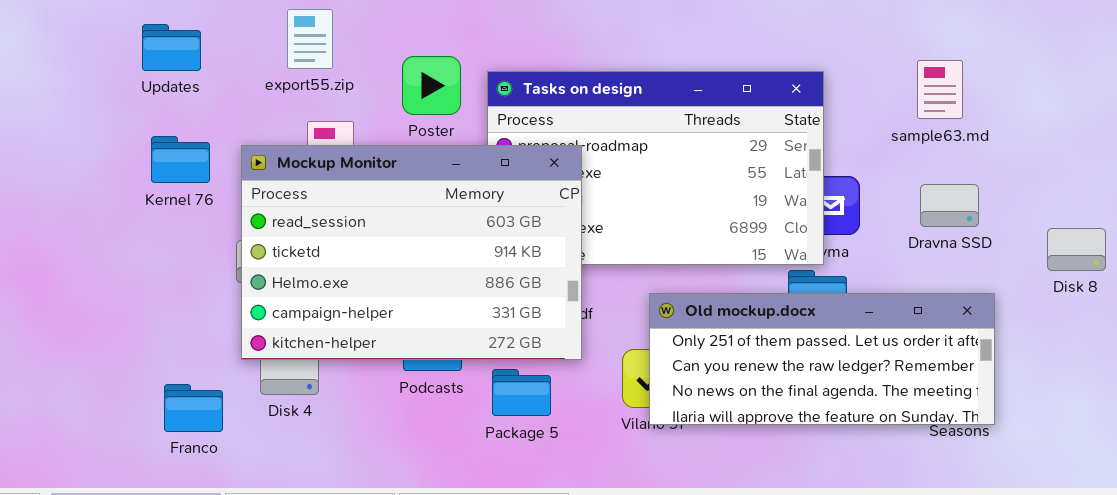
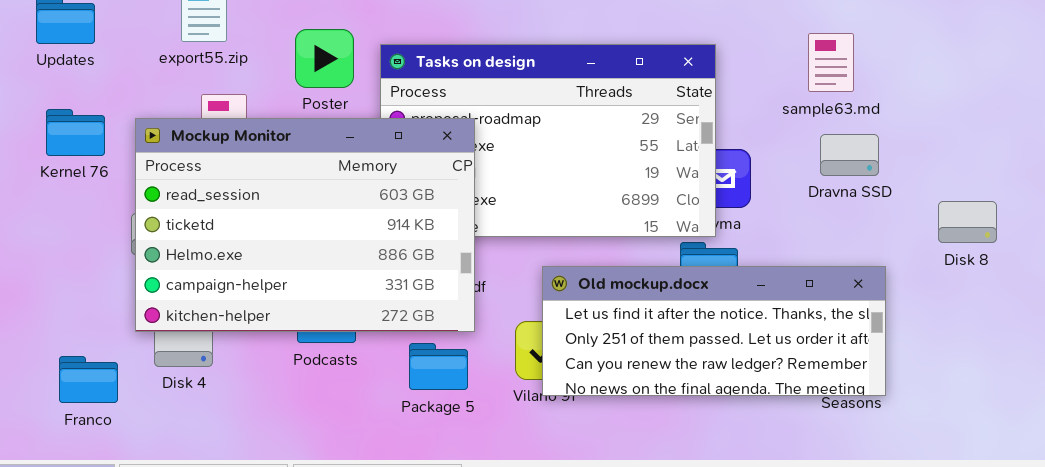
Dravna SSD: [920,184,979,227] -> [820,134,879,176], moved
Old mockup.docx: [649,293,995,425] -> [542,266,886,396], scrolled up 1 row
Package 5: [492,369,551,416] -> [409,343,468,390], moved

